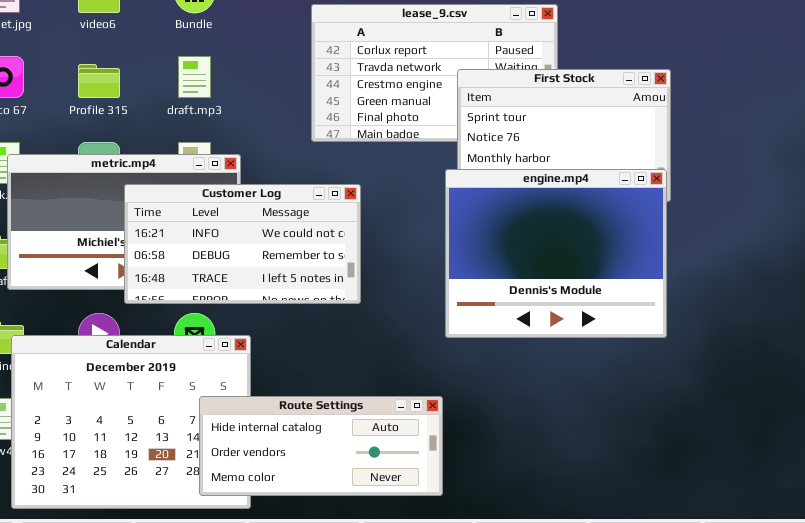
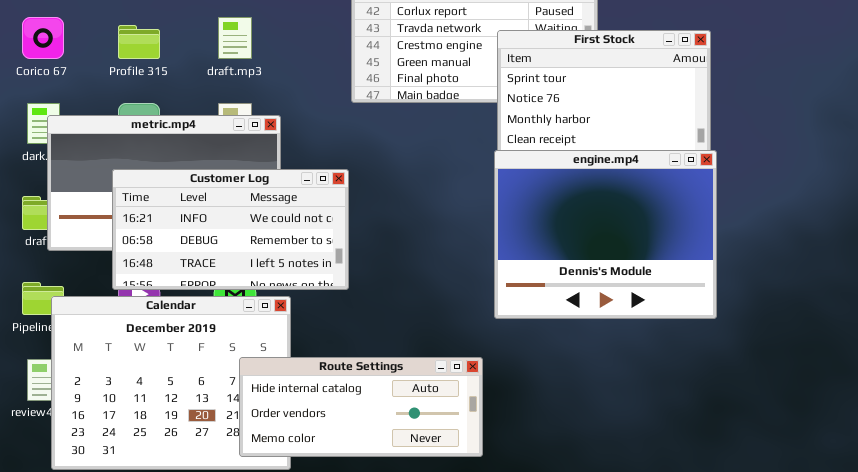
engine.mp4: [445,169,667,338] -> [494,150,717,319], moved
Customer Log: [124,184,361,304] -> [112,169,349,290], moved

